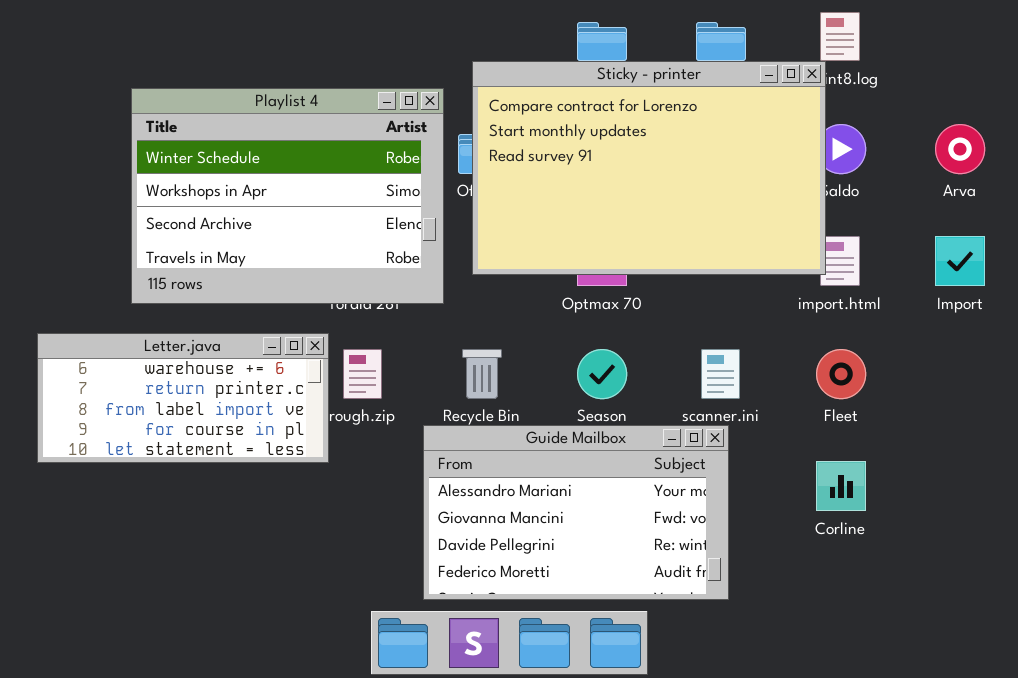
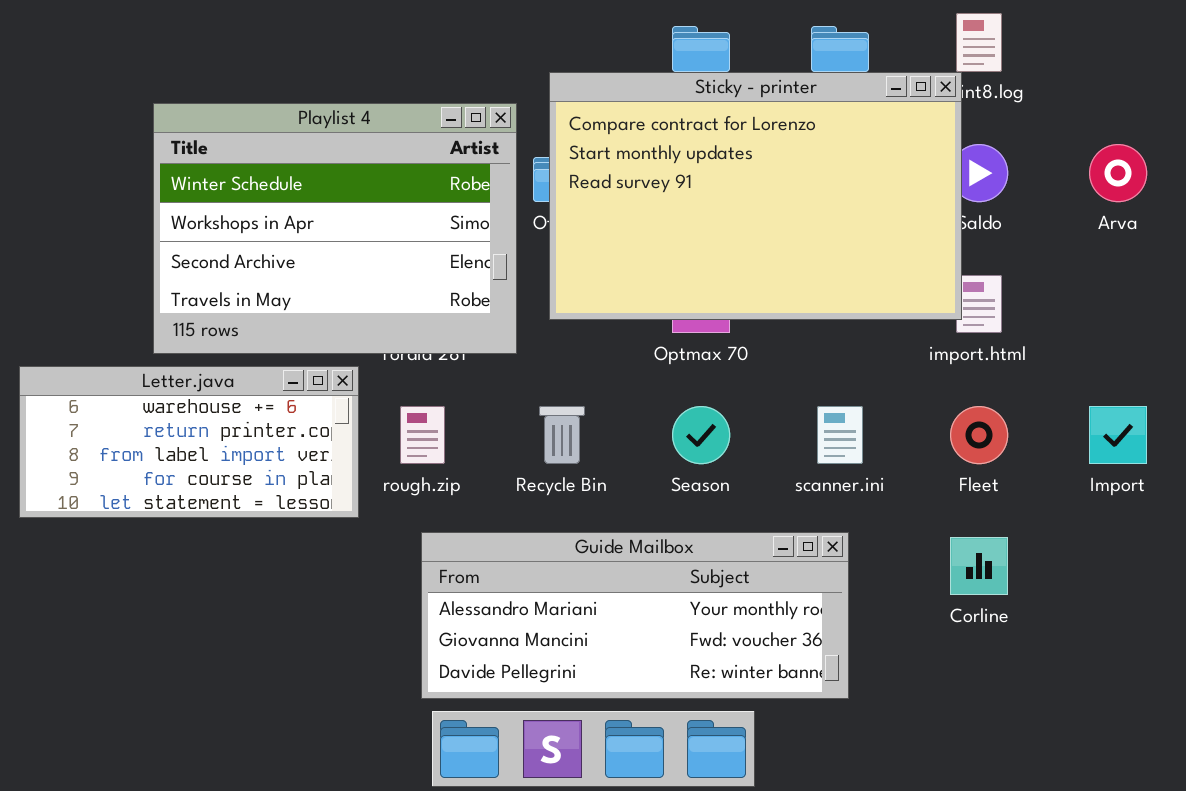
Import: [935,236,985,286] -> [1089,406,1147,464], moved
Letter.java: [37,333,329,463] -> [19,366,359,518], moved
Guide Mailbox: [423,425,729,600] -> [421,532,849,699], resized

